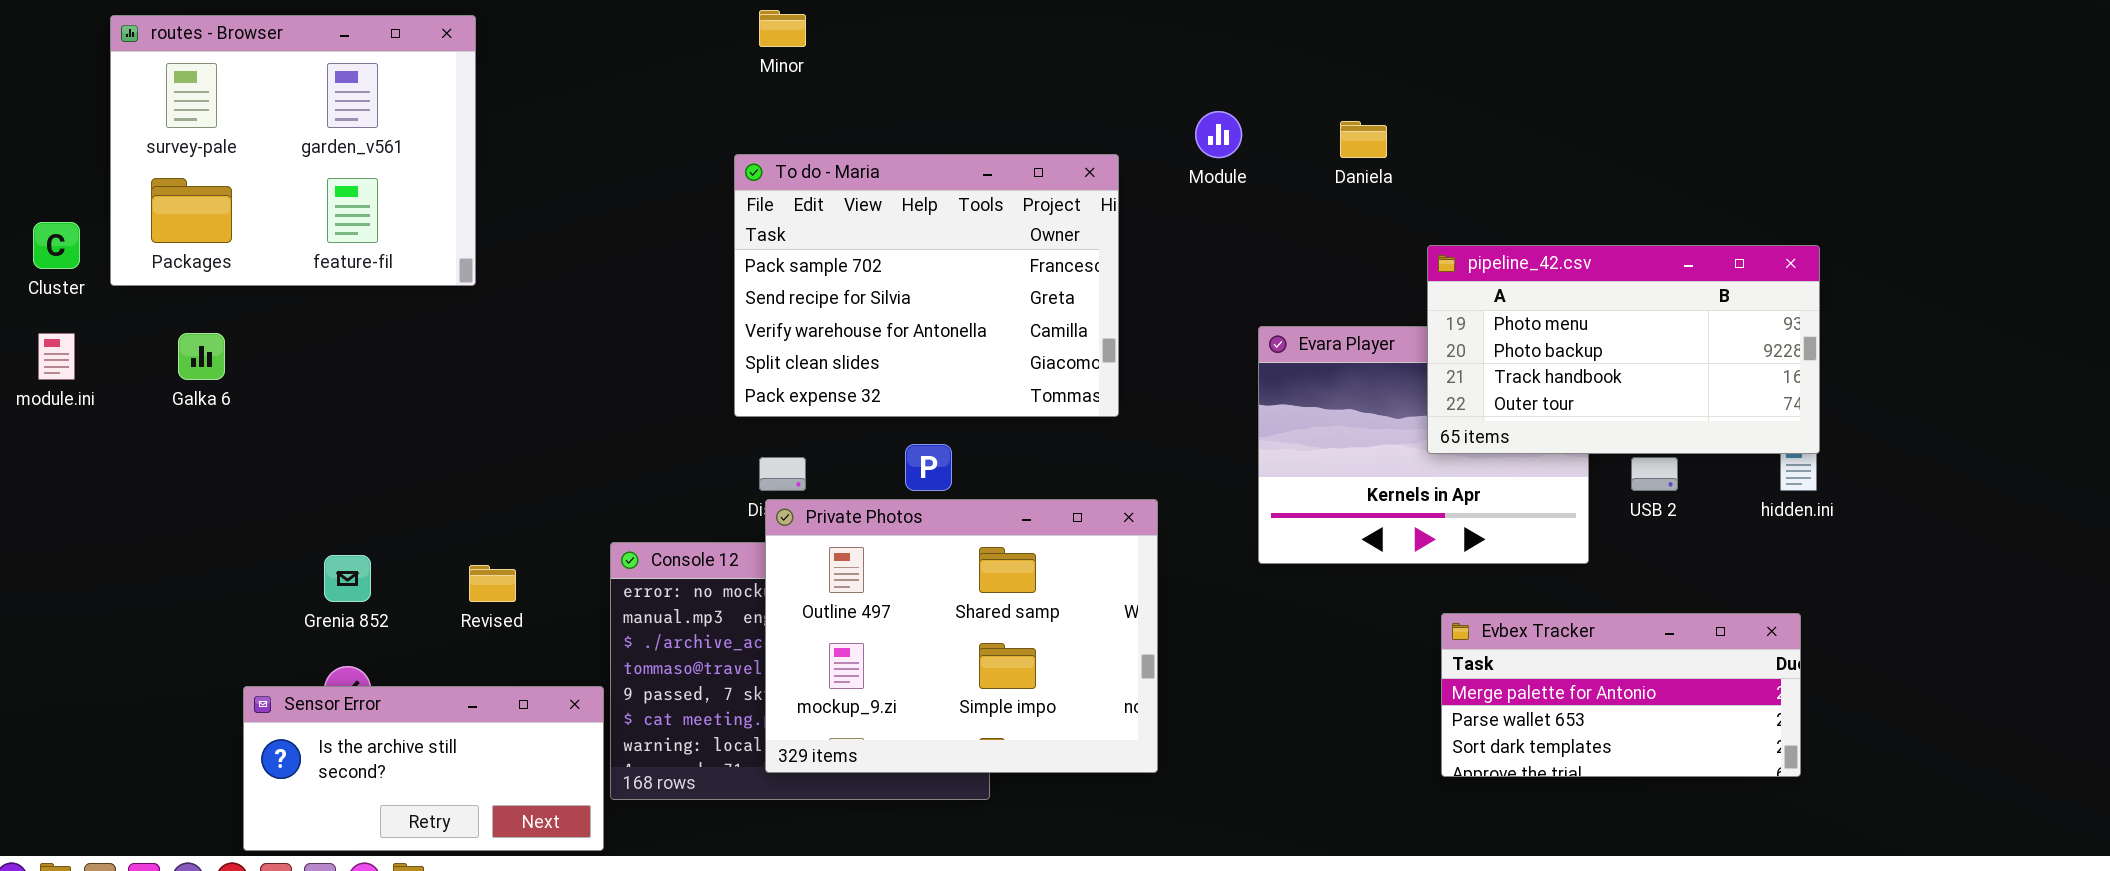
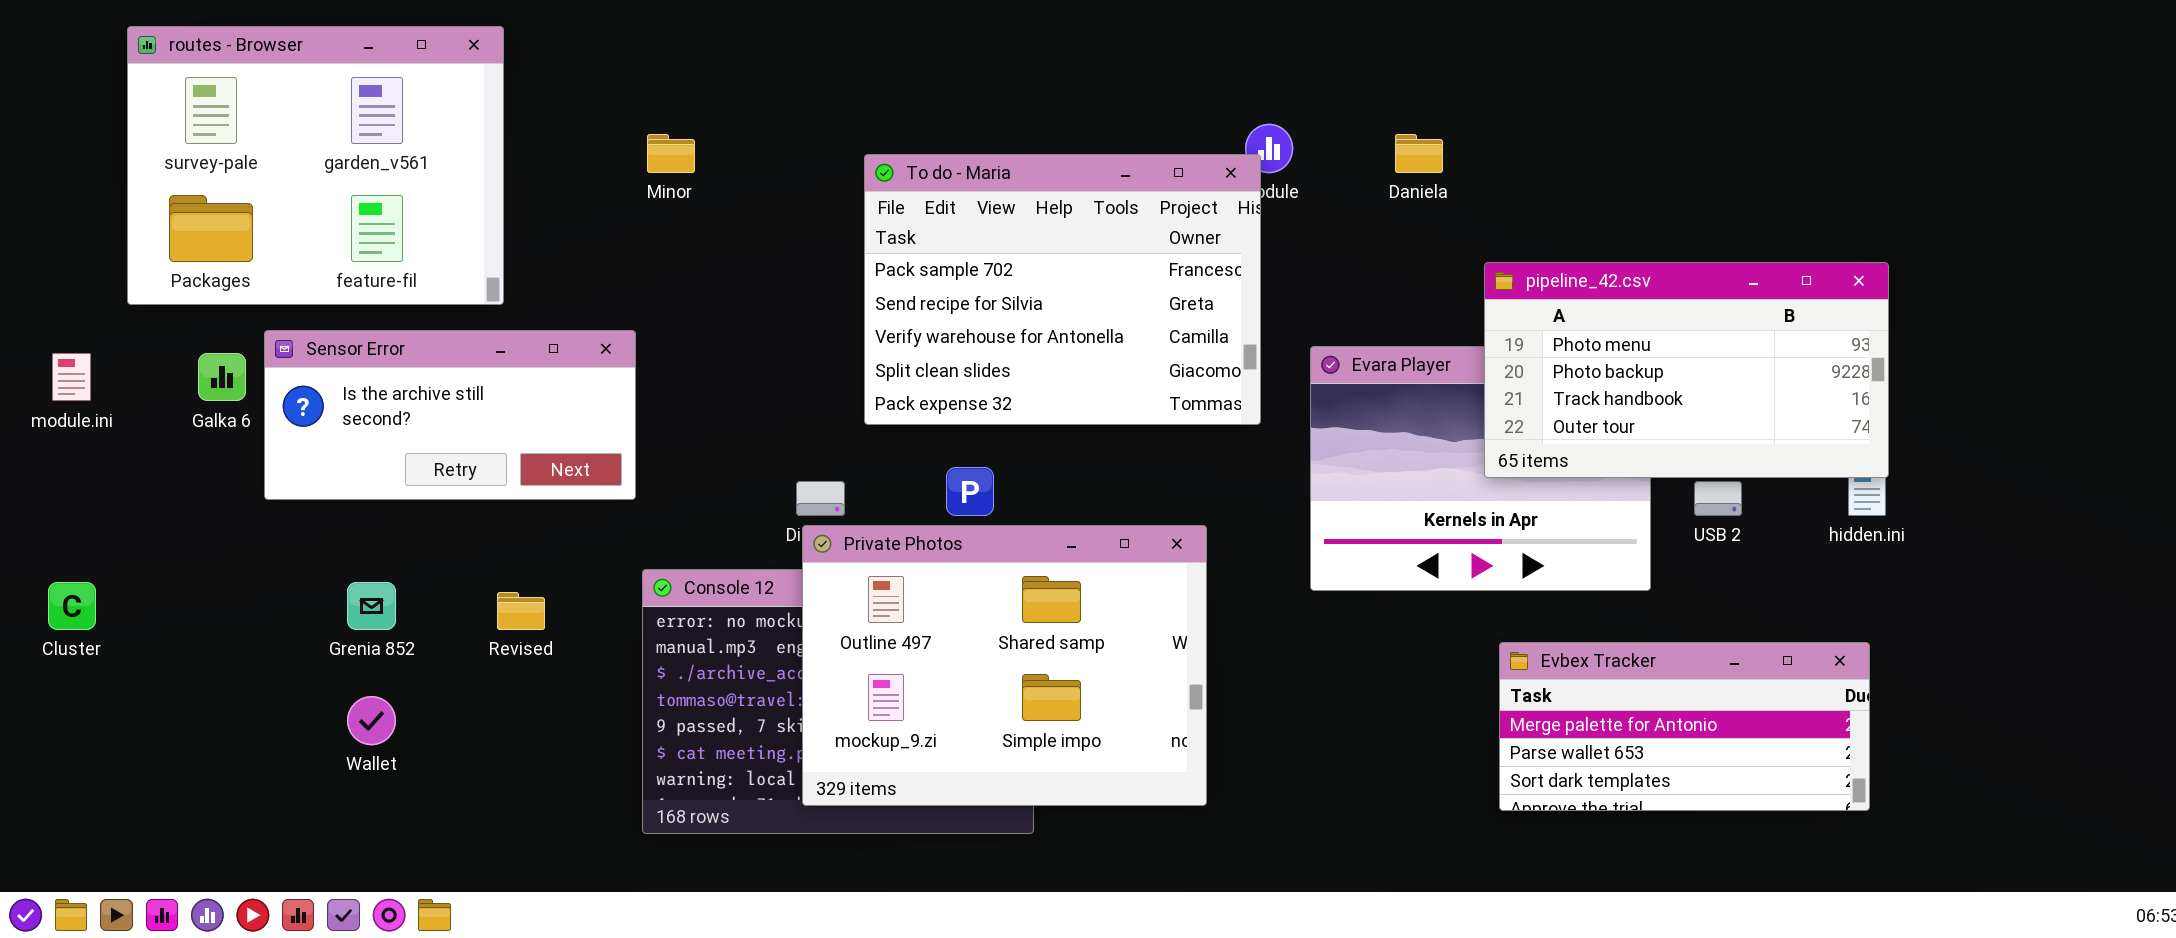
Minor: [759,10,806,47] -> [647,134,695,173], moved
To do - Maria: [734,154,1119,417] -> [864,154,1261,425], moved
Cluster: [33,222,80,269] -> [48,582,96,630], moved
Sensor Error: [243,686,604,851] -> [264,330,636,500], moved

